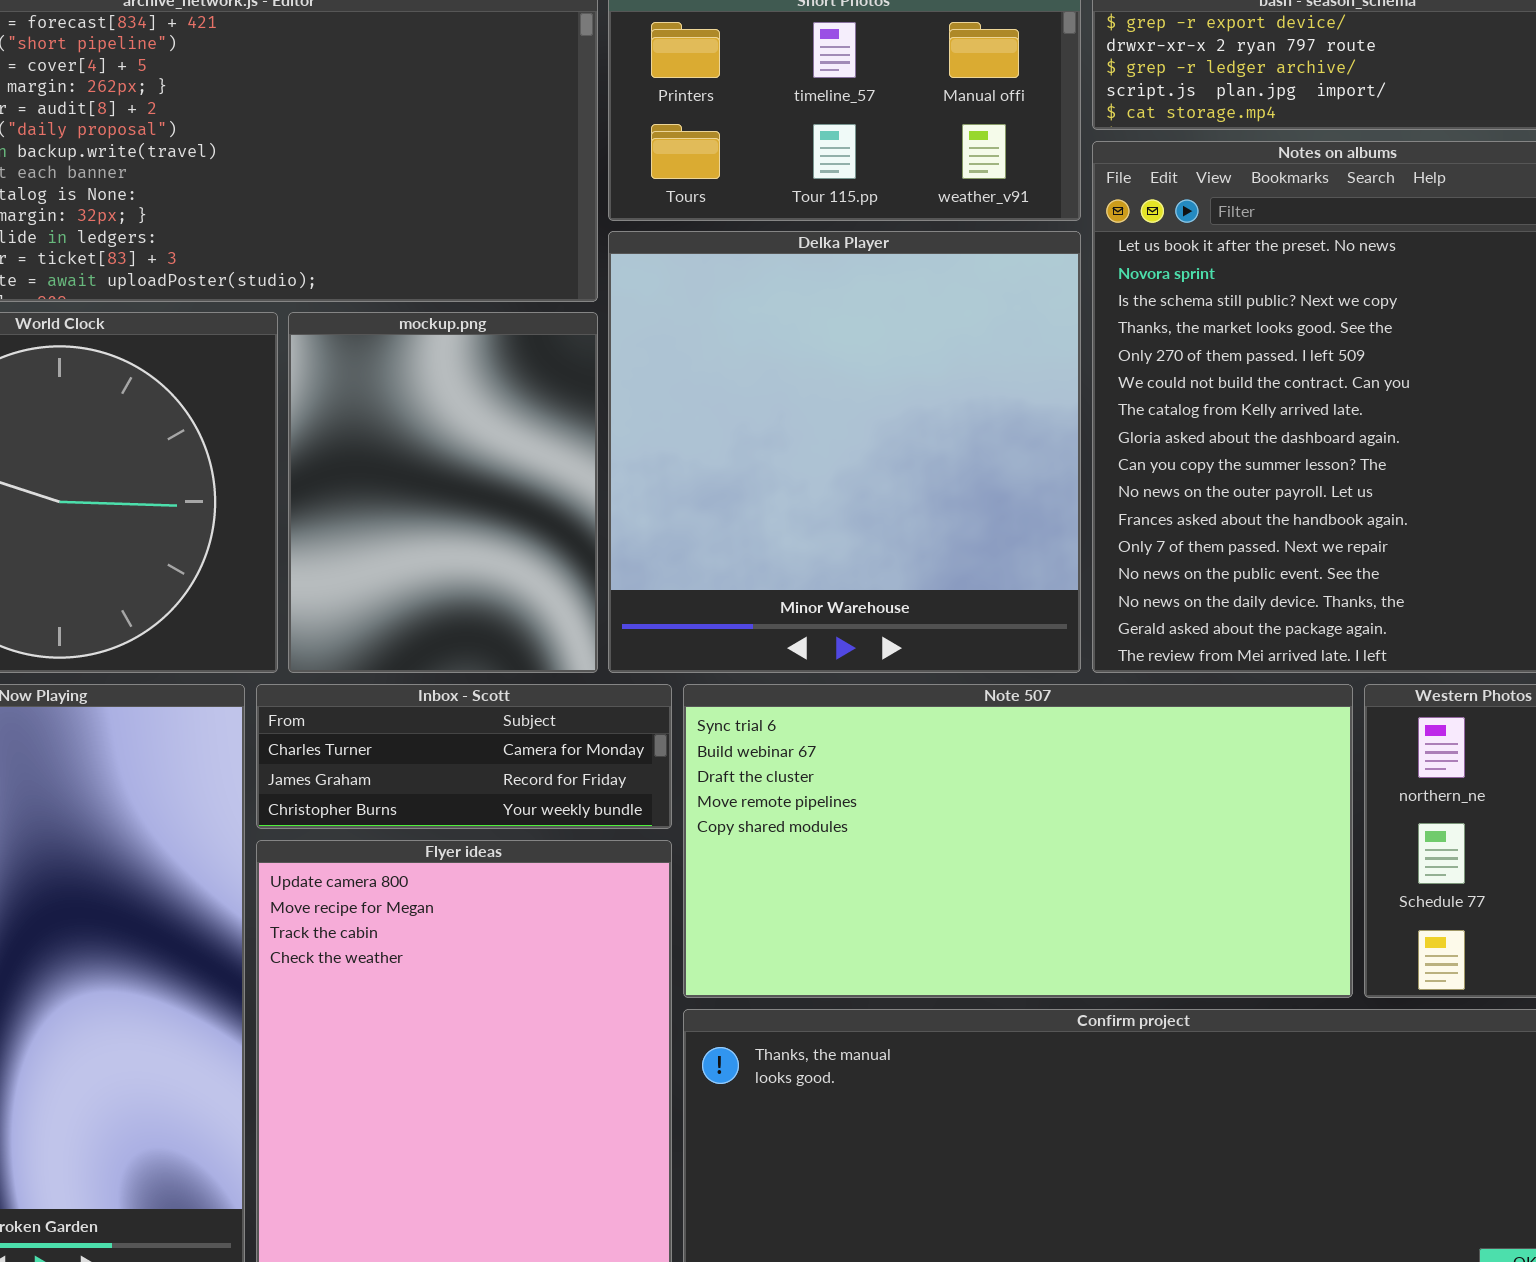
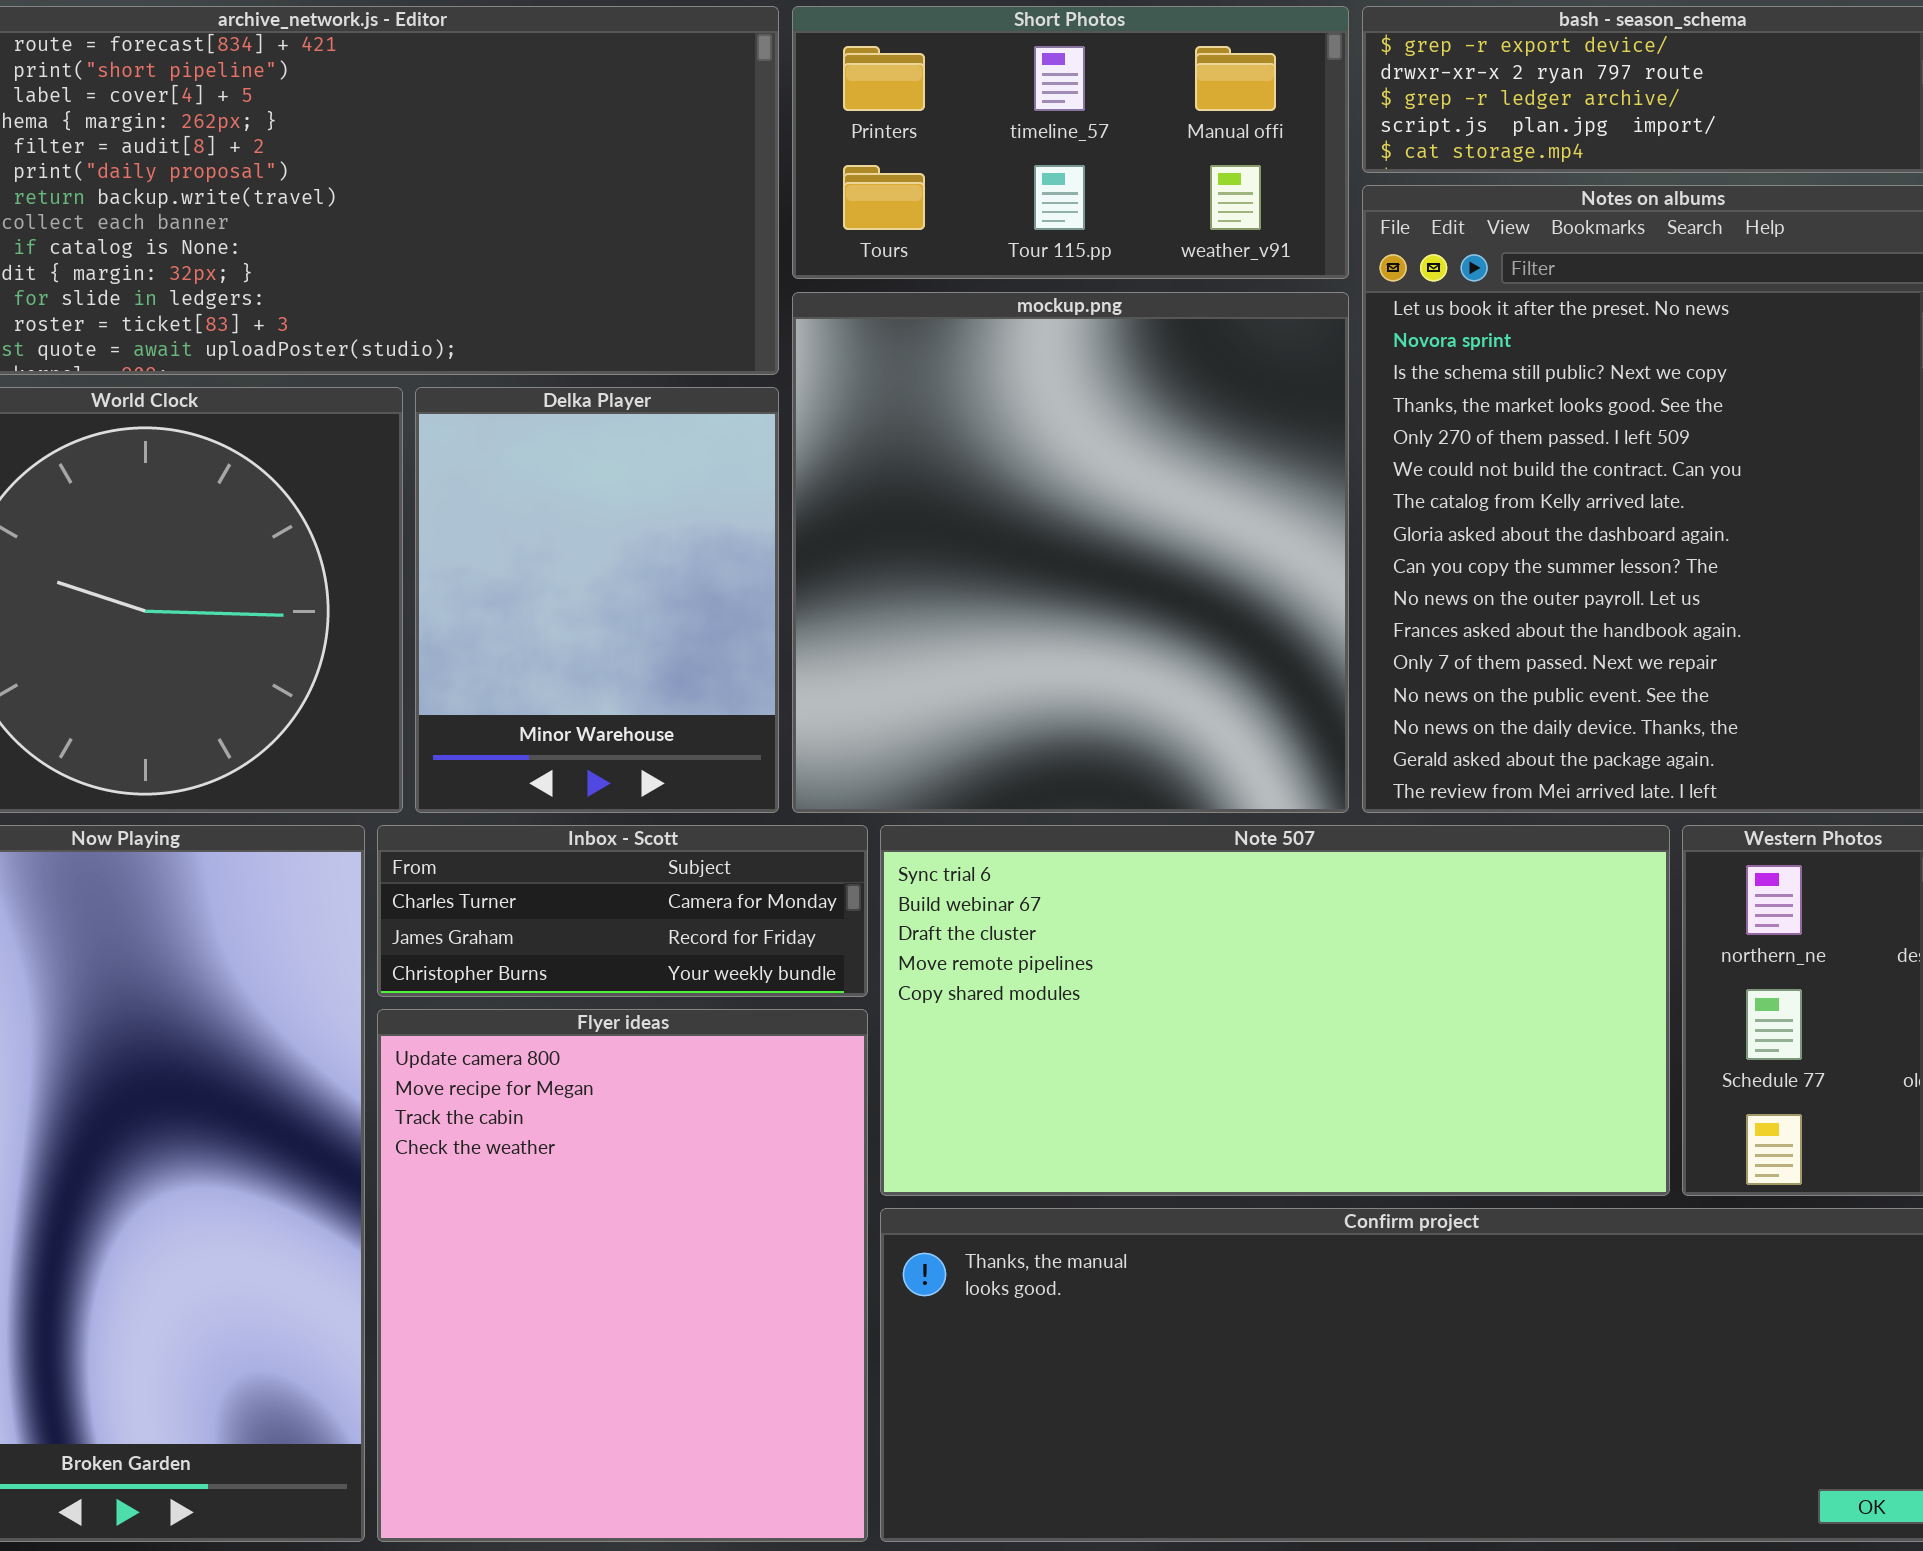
Delka Player: [608,231,1081,673] -> [415,387,779,813], moved, resized
mockup.png: [288,312,598,673] -> [792,292,1349,813], moved, resized

